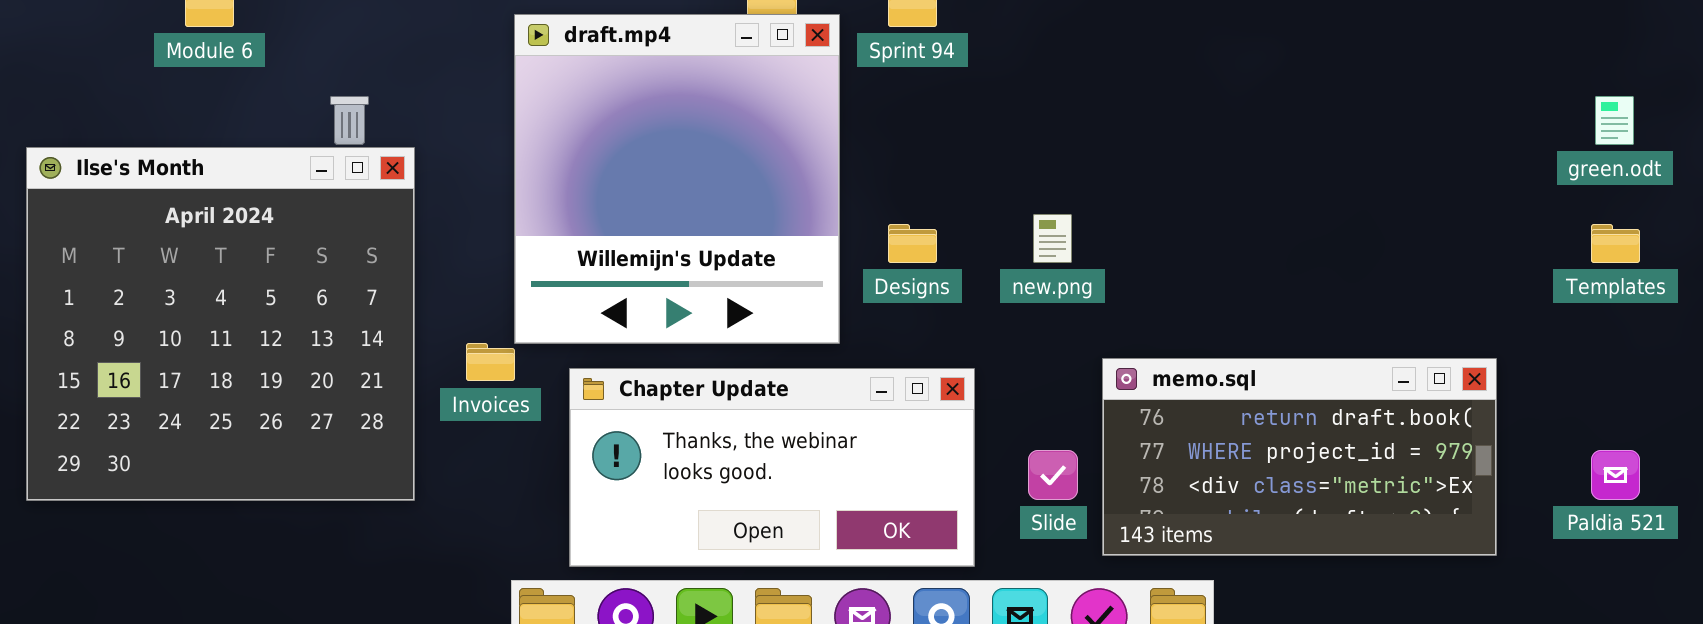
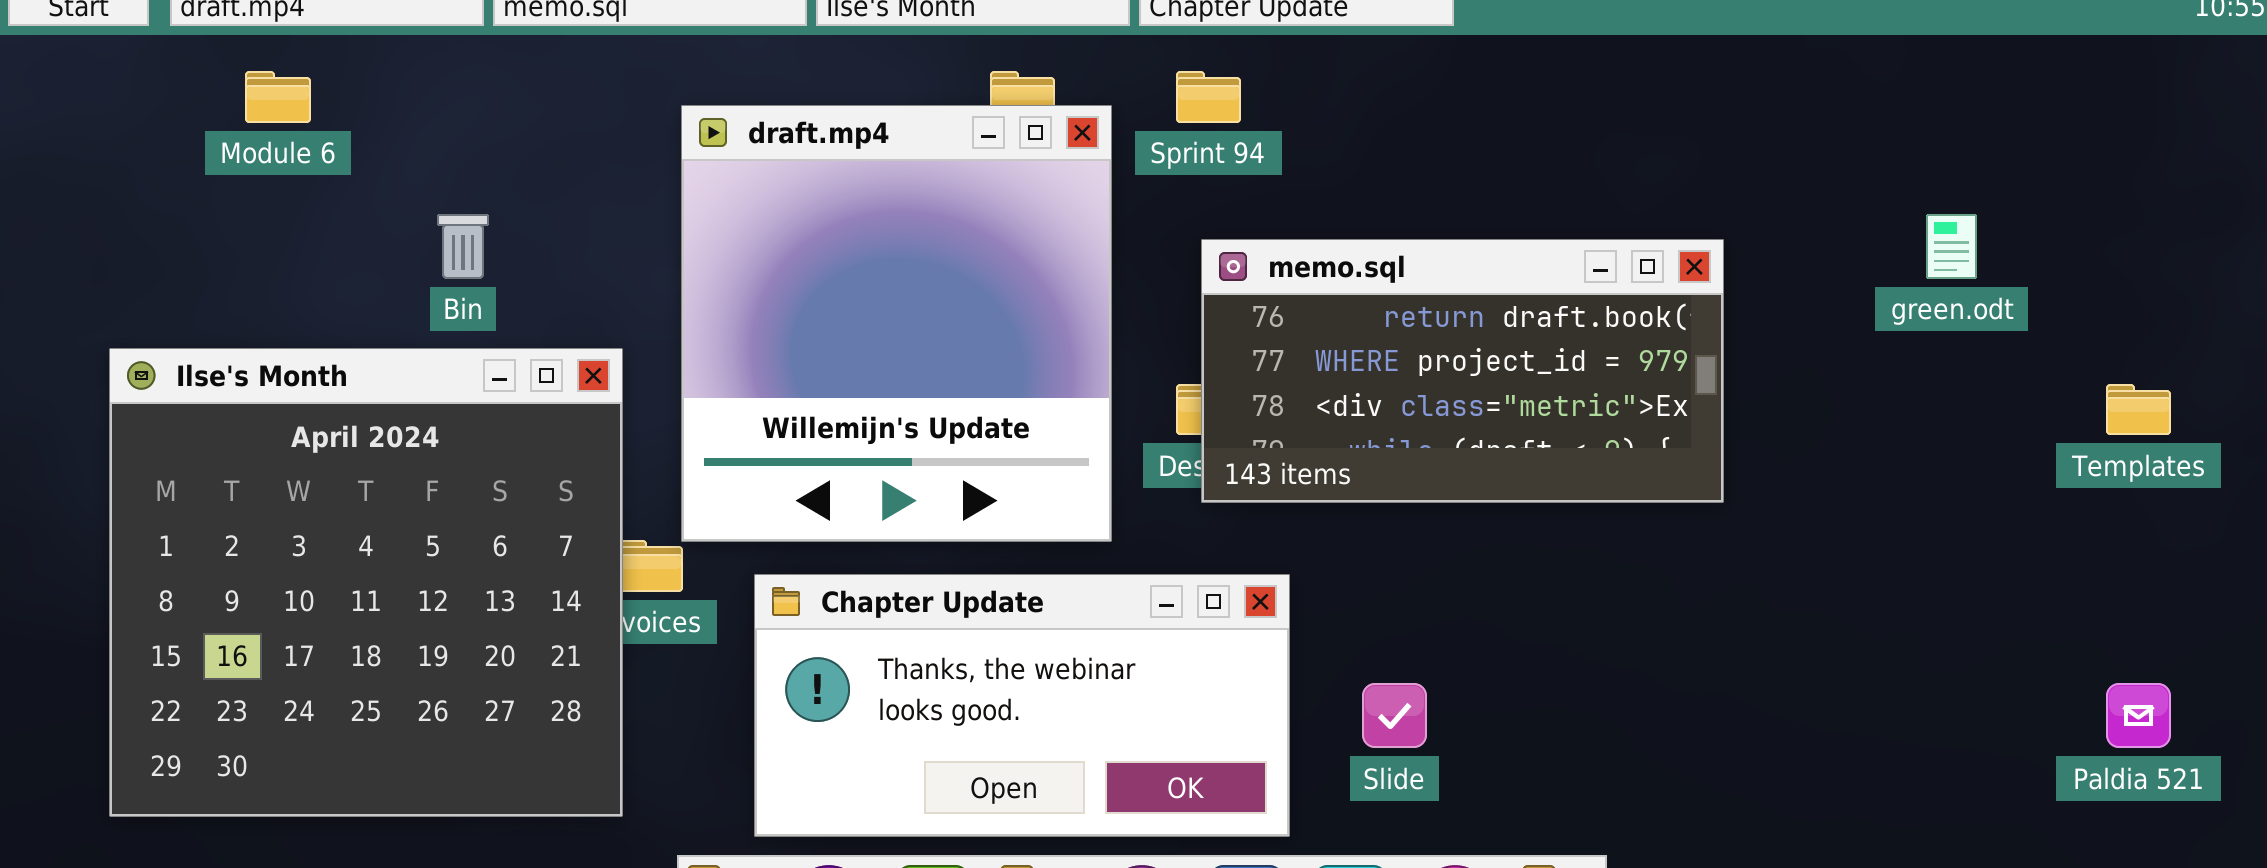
green.odt: [1595,96,1634,145] -> [1926,214,1977,279], moved
Ilse's Month: [26,147,415,501] -> [109,348,623,817], moved
memo.sql: [1102,358,1497,556] -> [1201,239,1724,503], moved

